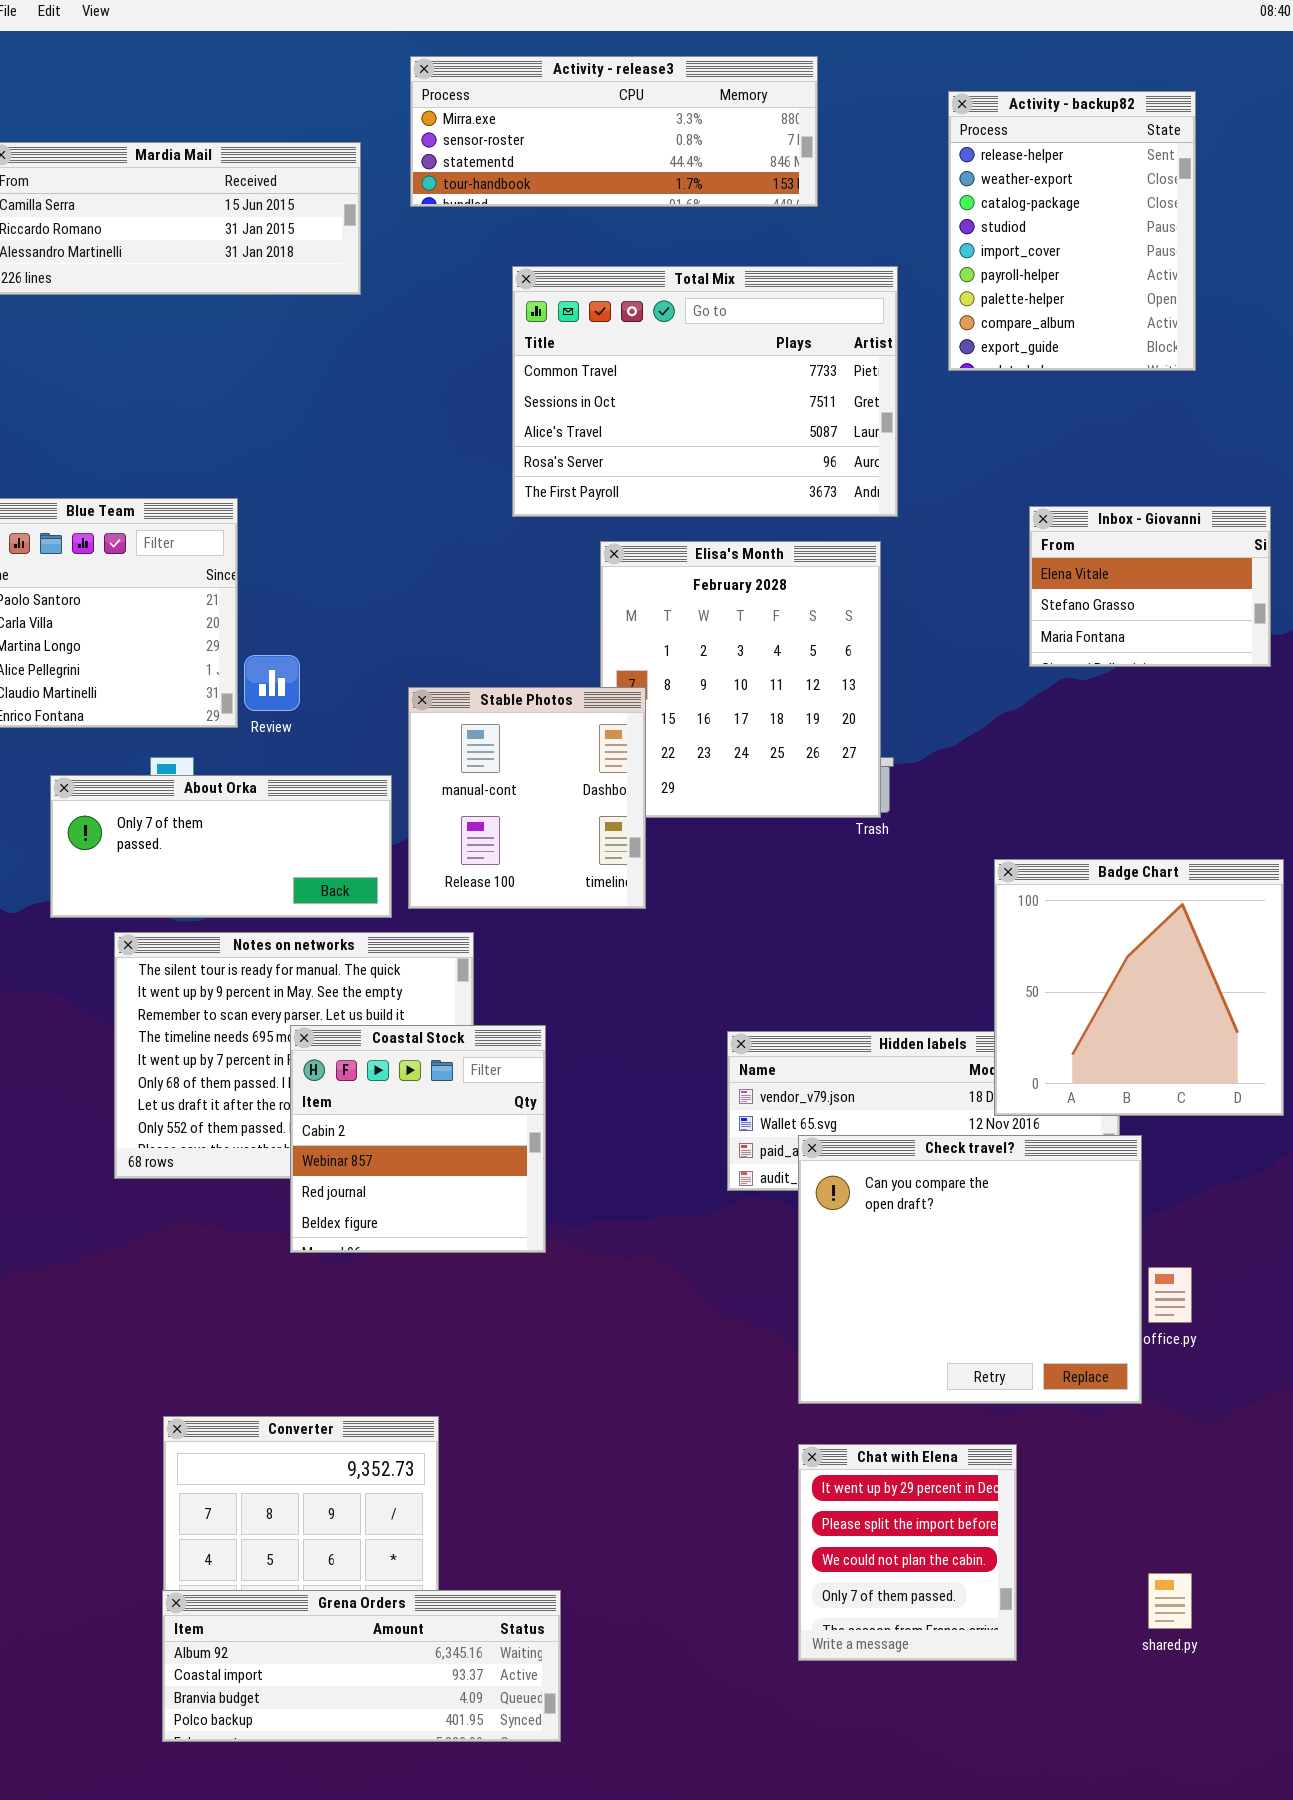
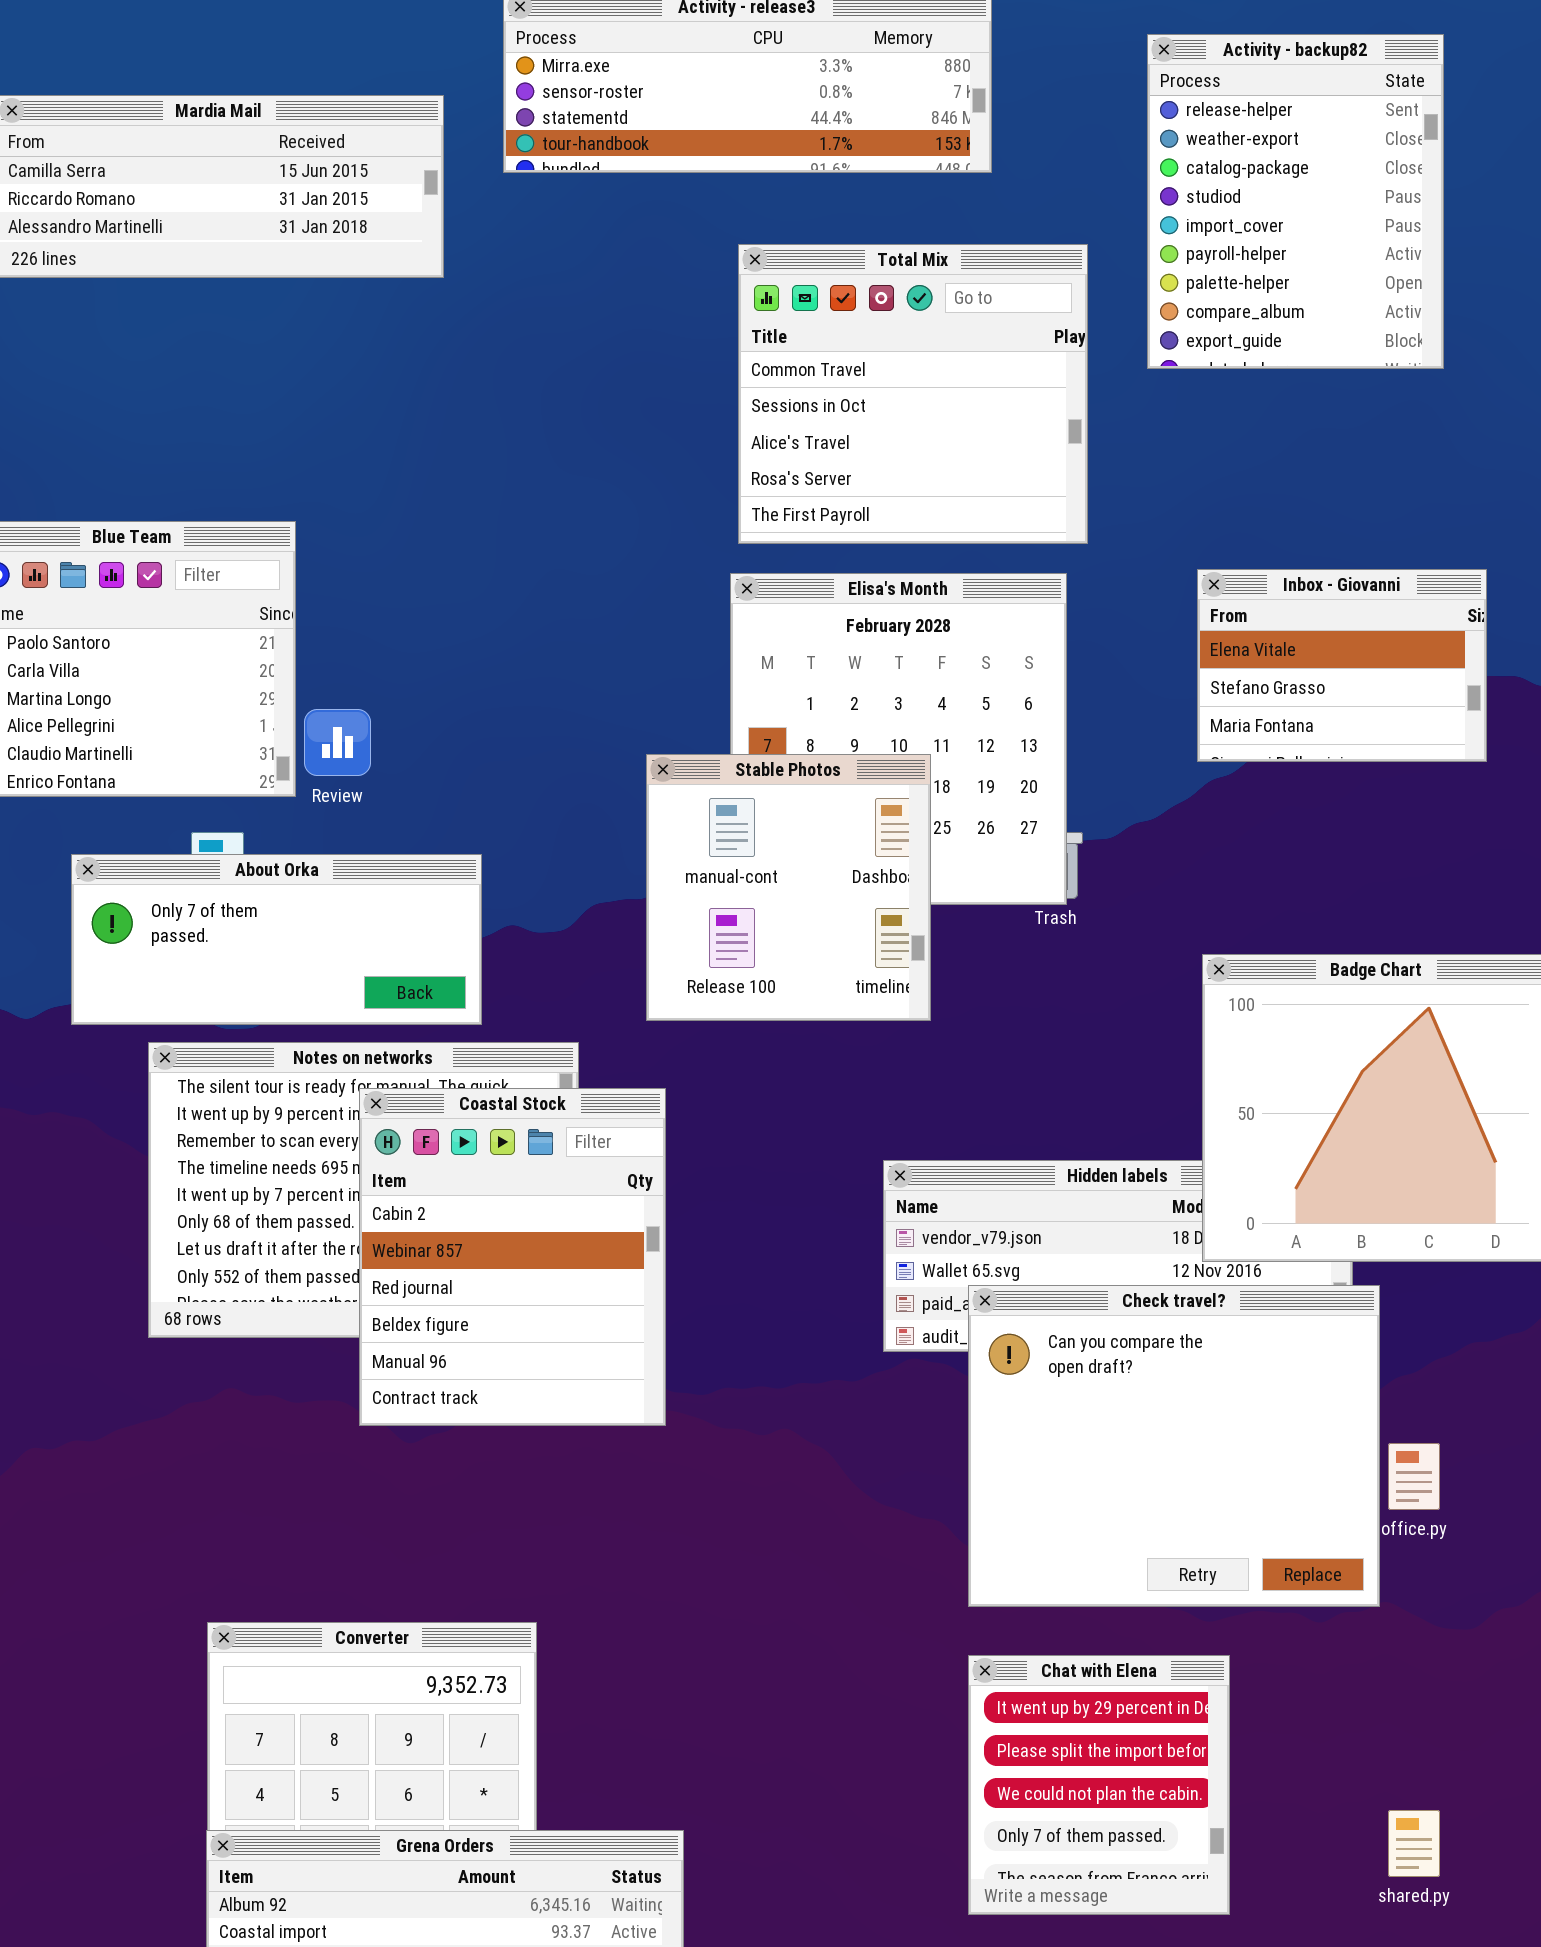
Total Mix: [512,266,898,517] -> [738,244,1088,544], resized
Inbox - Giovanni: [1029,506,1271,667] -> [1197,569,1487,762], moved
Stable Photos: [408,687,646,909] -> [646,754,931,1021], moved
Coastal Stock: [290,1025,546,1253] -> [359,1088,666,1426], resized

